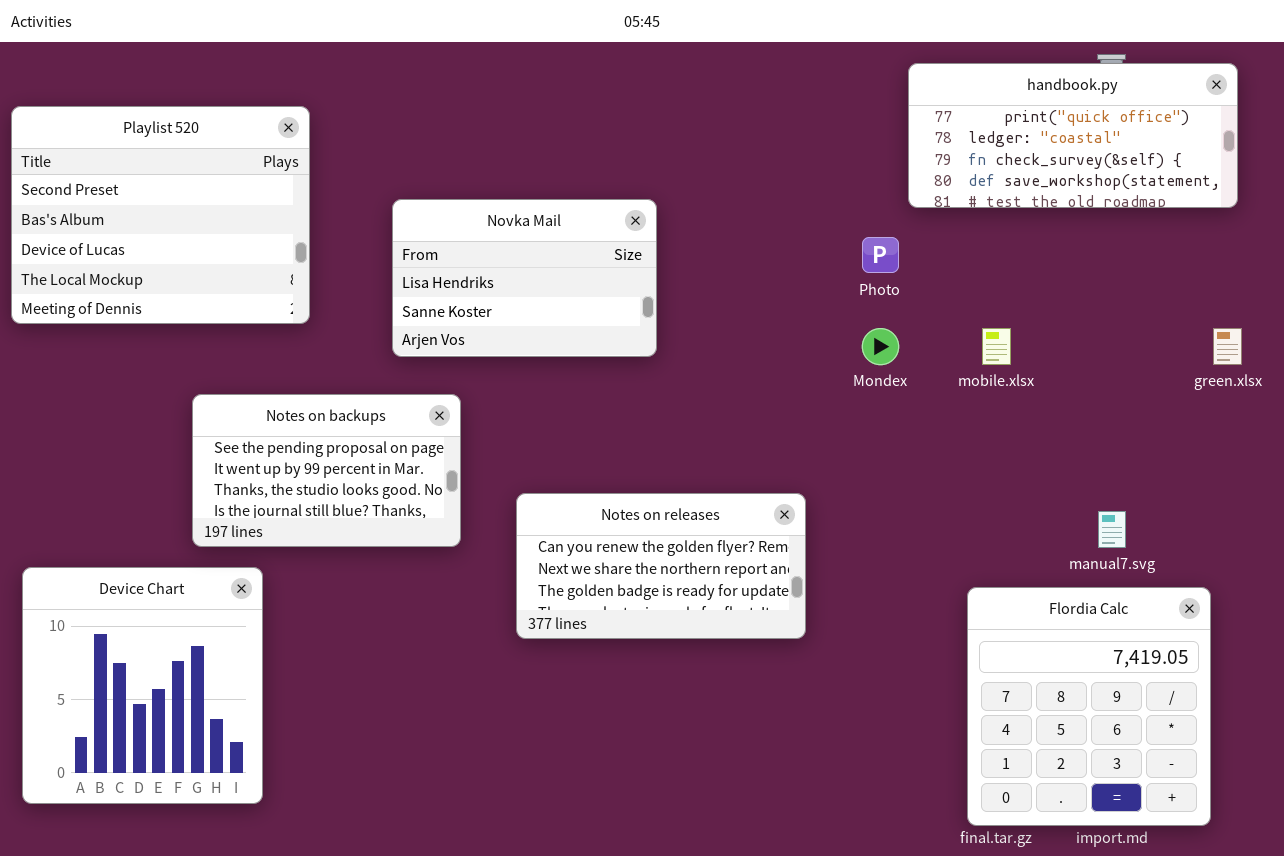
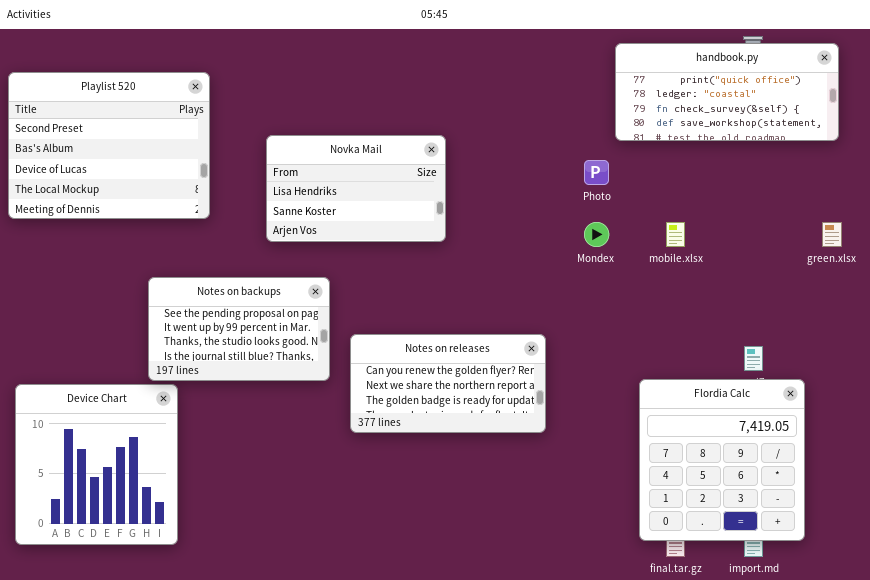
Notes on backups: [192,394,461,547] -> [148,277,330,381], moved
Flordia Calc: [967,587,1211,826] -> [639,379,805,541], moved

